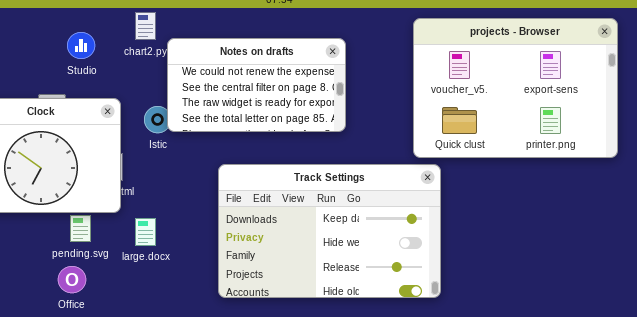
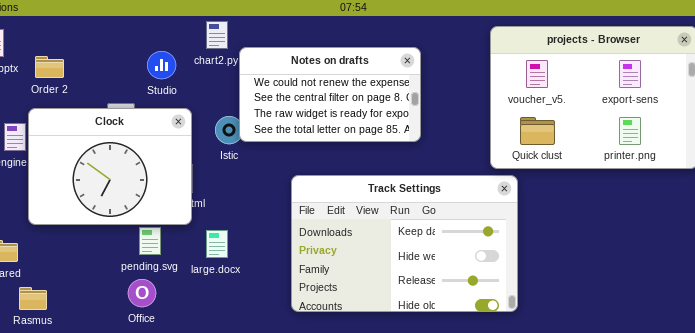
Studio: [67,32,95,59] -> [147,51,176,79], moved

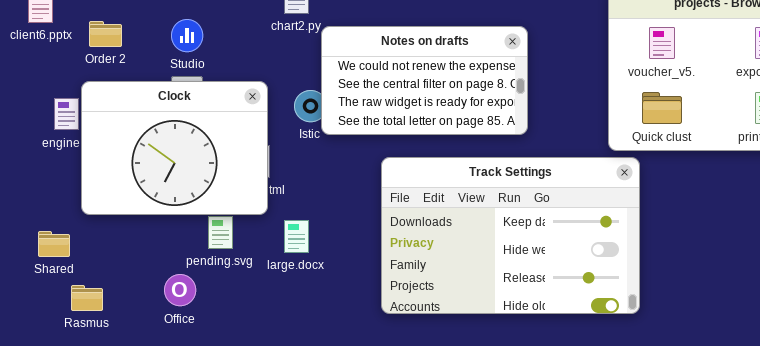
Notes on drafts: [239,47,421,142] -> [321,26,528,135], moved
Studio: [147,51,176,79] -> [171,19,203,52], moved
Office: [128,279,156,307] -> [164,274,196,306], moved

